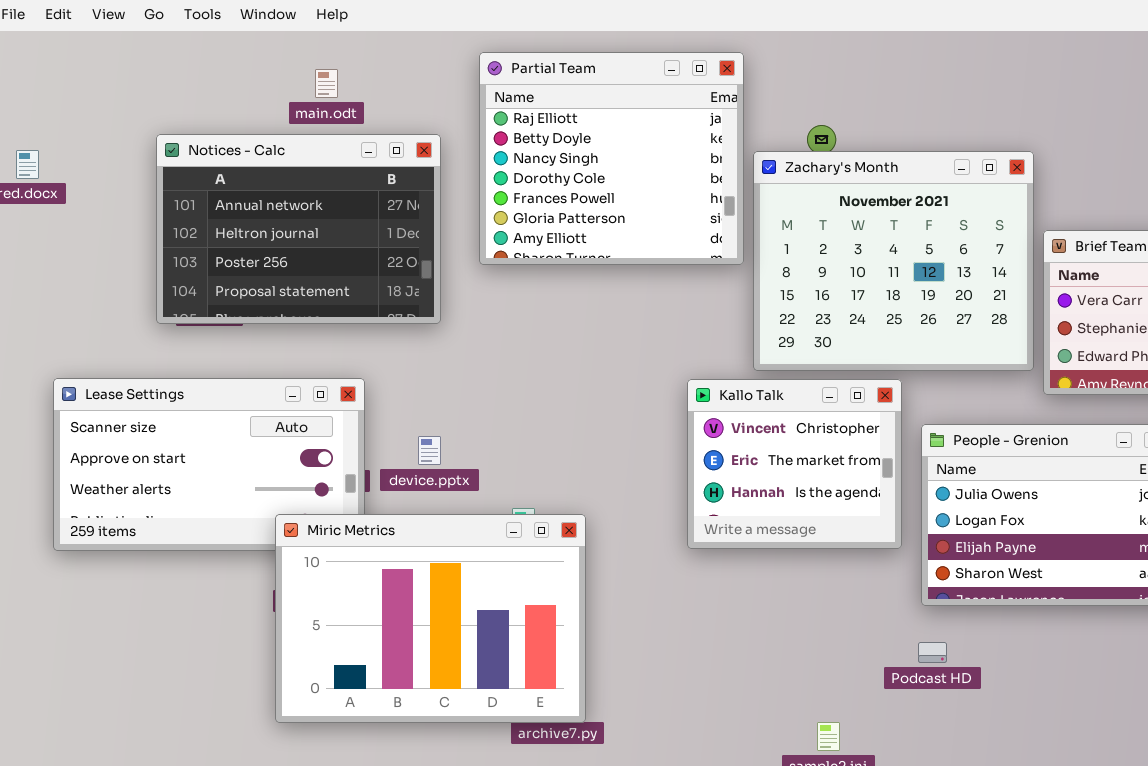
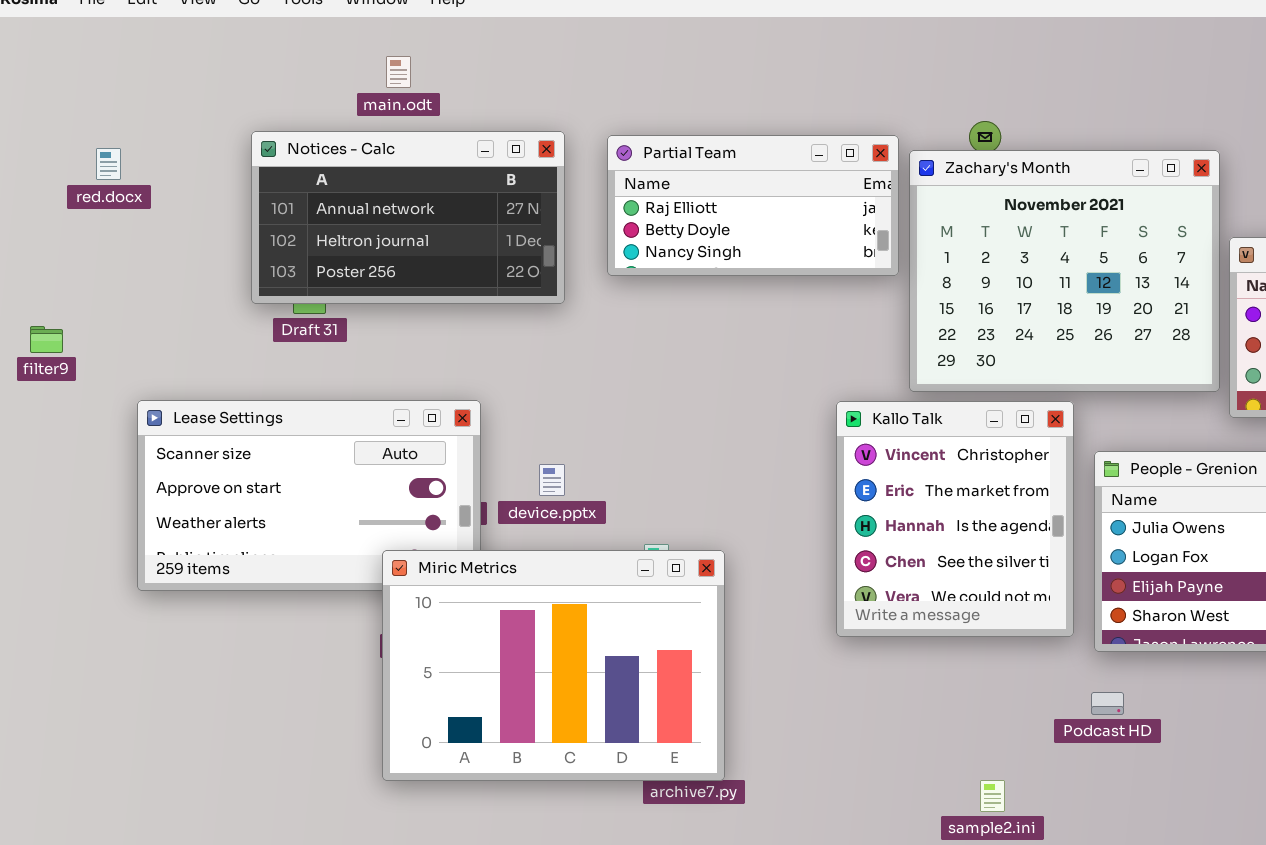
Partial Team: [479,52,744,265] -> [607,135,899,276], resized
main.odt: [315,69,338,98] -> [386,56,411,88], moved
Notices - Calc: [156,134,441,324] -> [251,131,565,304], resized
Kallo Talk: [687,379,902,549] -> [836,401,1074,637], resized

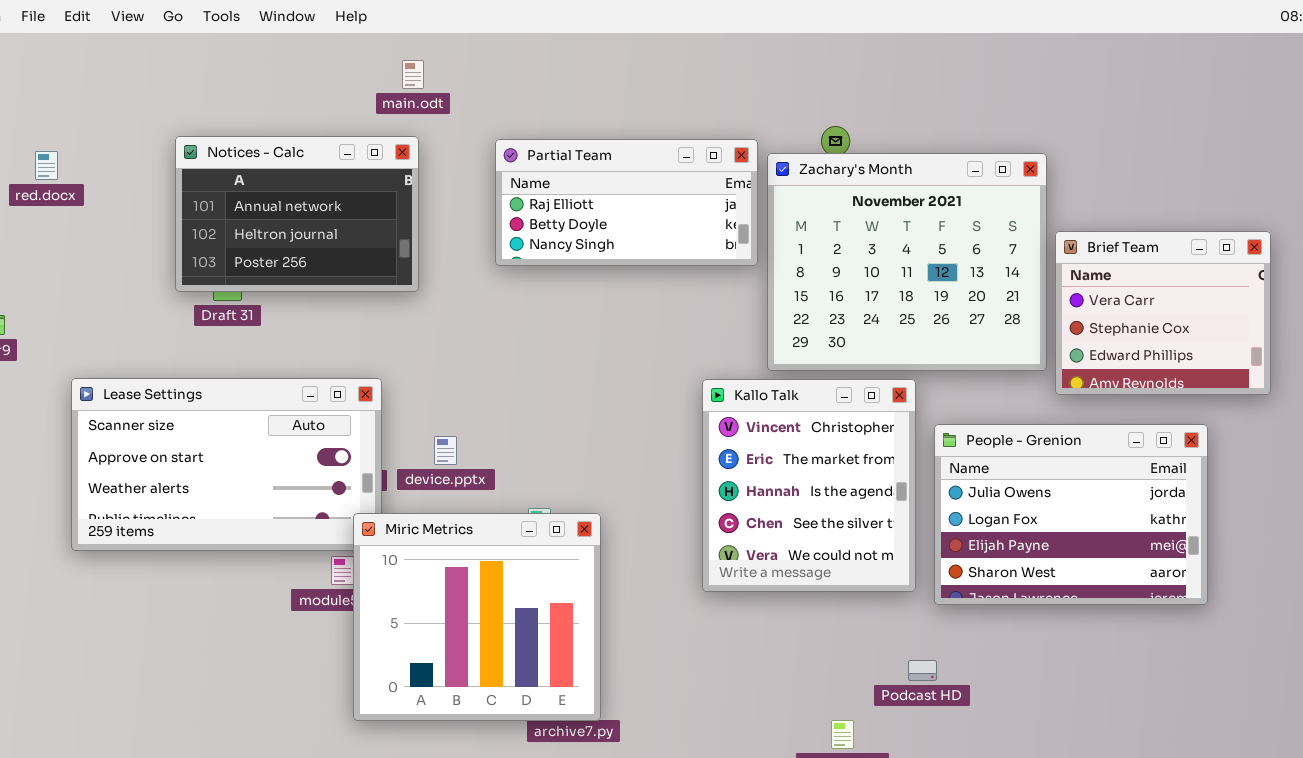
main.odt: [386,56,411,88] -> [402,60,424,89], moved
Notices - Calc: [251,131,565,304] -> [175,136,419,292], resized
Miric Metrics: [382,550,725,781] -> [353,513,601,721], resized
Podcast HD: [1091,692,1124,715] -> [908,660,937,681], moved

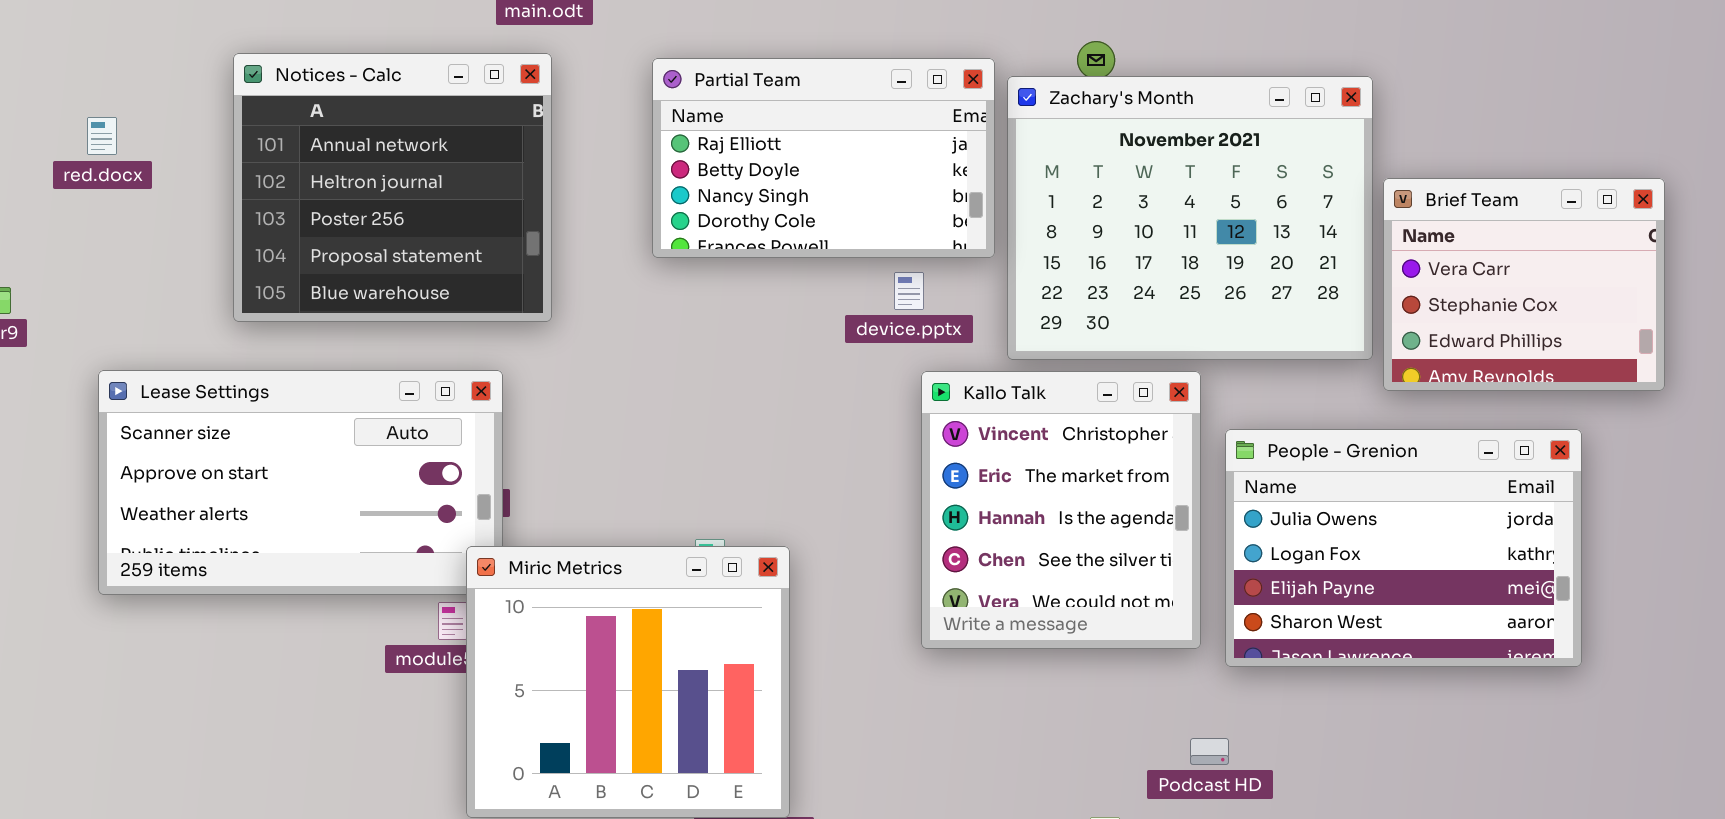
Notices - Calc: [175,136,419,292] -> [233,53,552,322], resized
Partial Team: [495,139,758,266] -> [652,58,995,258], resized
red.docx: [35,151,58,180] -> [87,117,117,155], moved
device.pptx: [434,436,457,465] -> [894,272,924,310], moved

